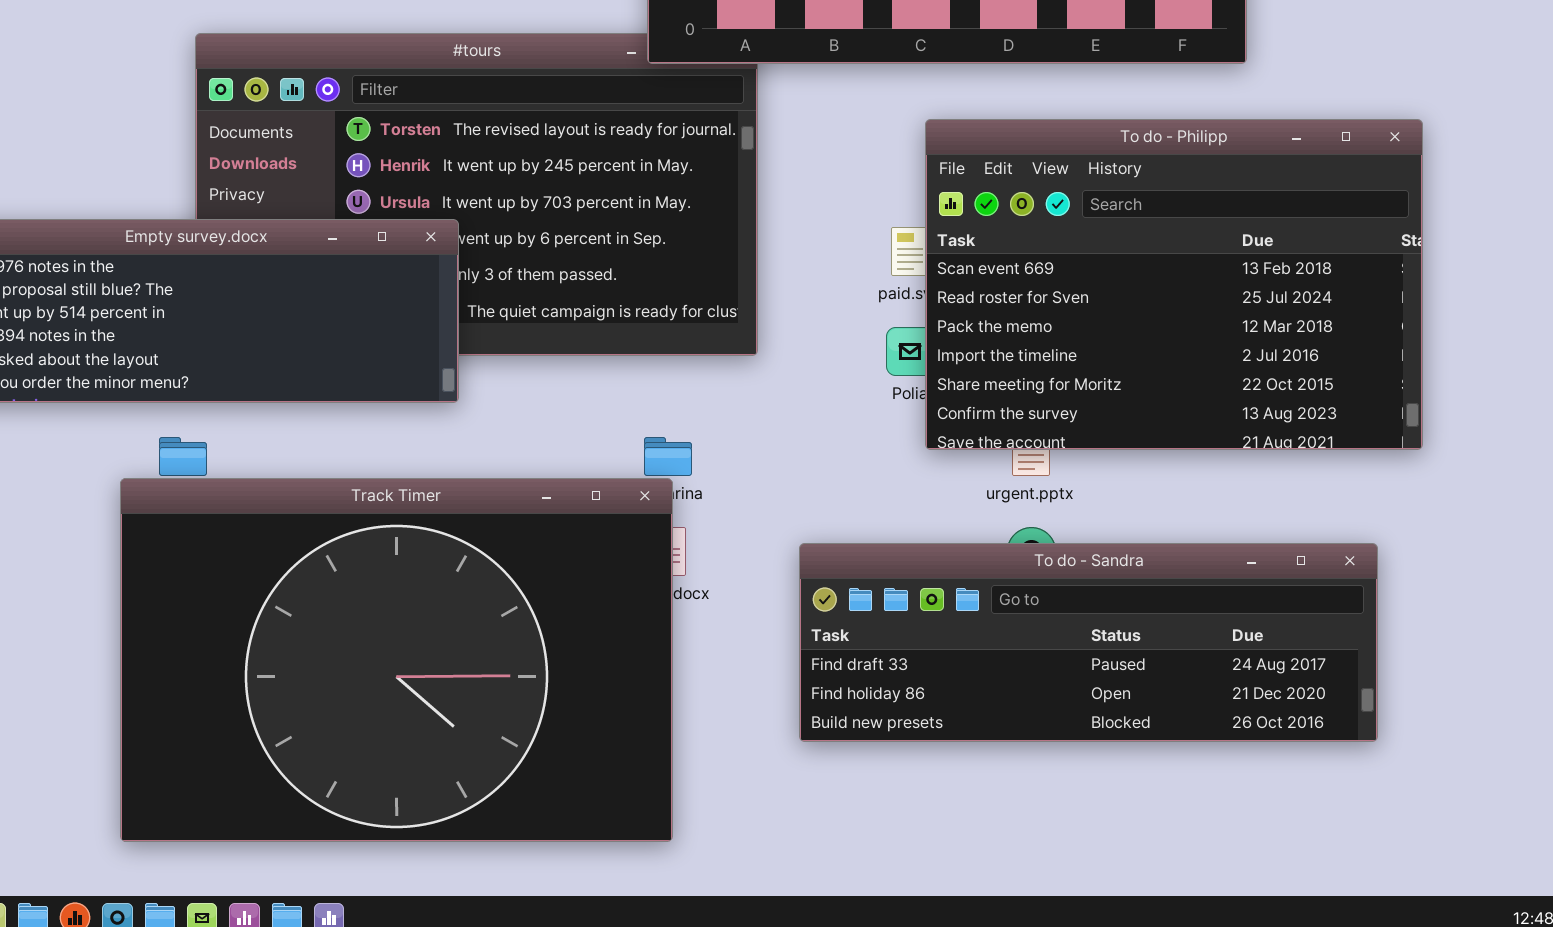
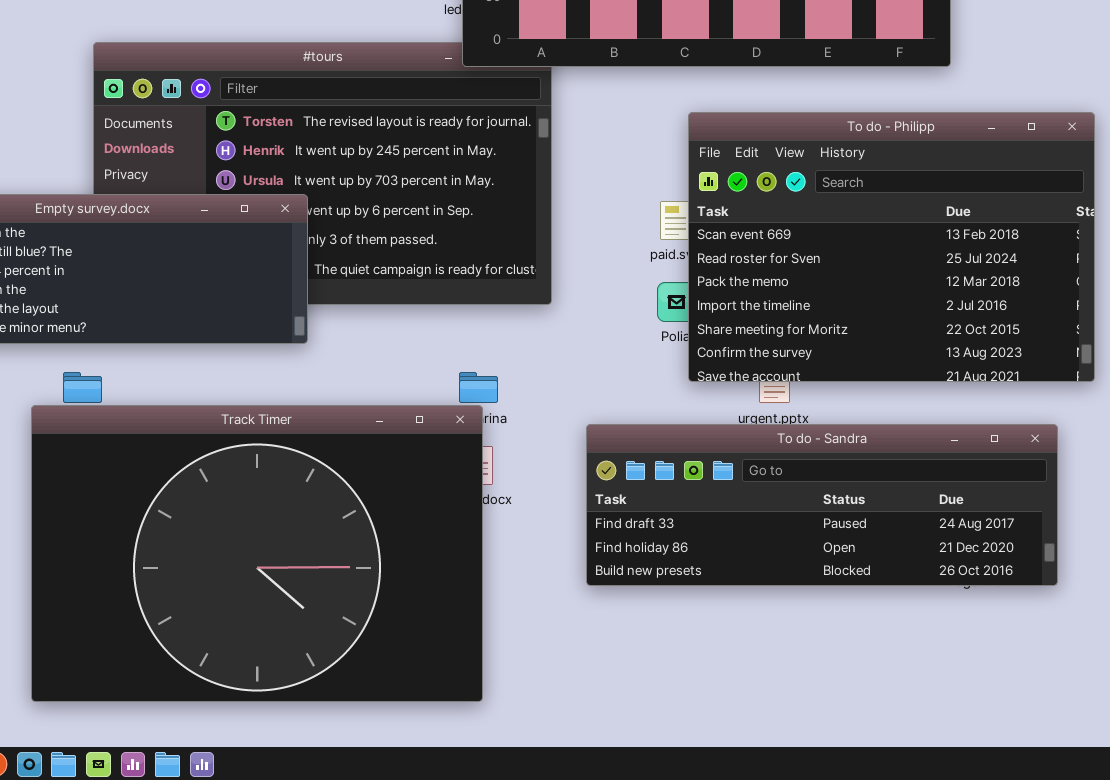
To do - Sandra: [799,543,1378,742] -> [586,424,1058,586], moved

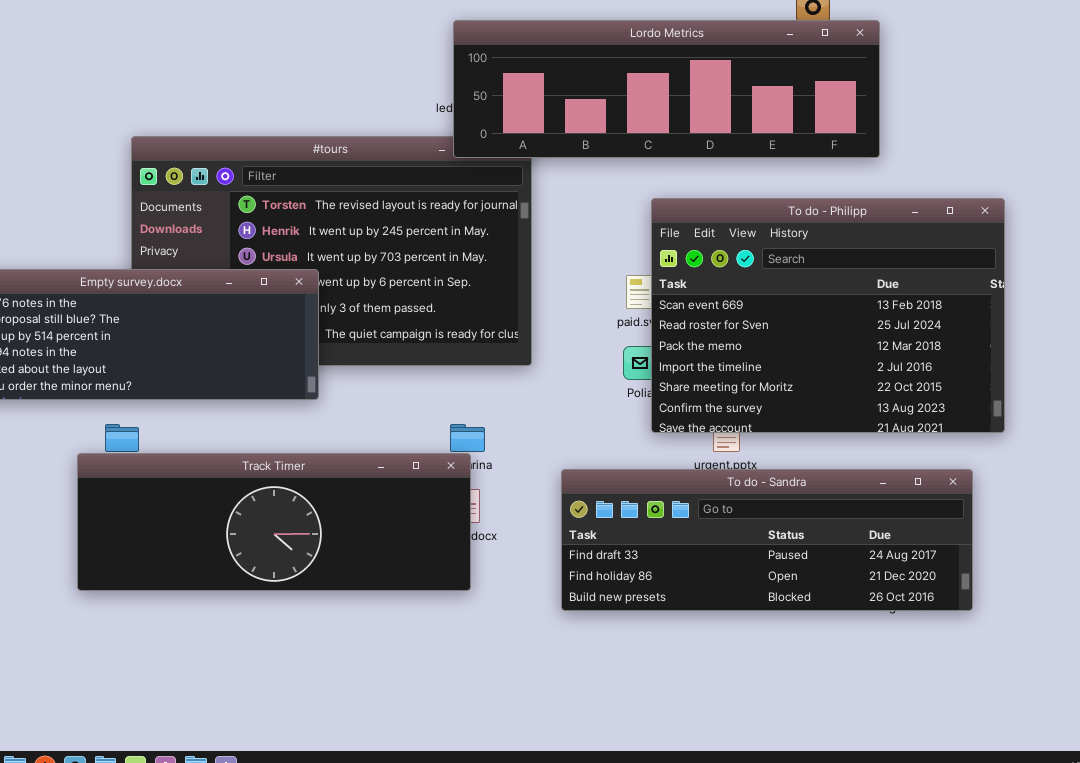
Track Timer: [31,405,483,702] -> [77,453,471,591], resized

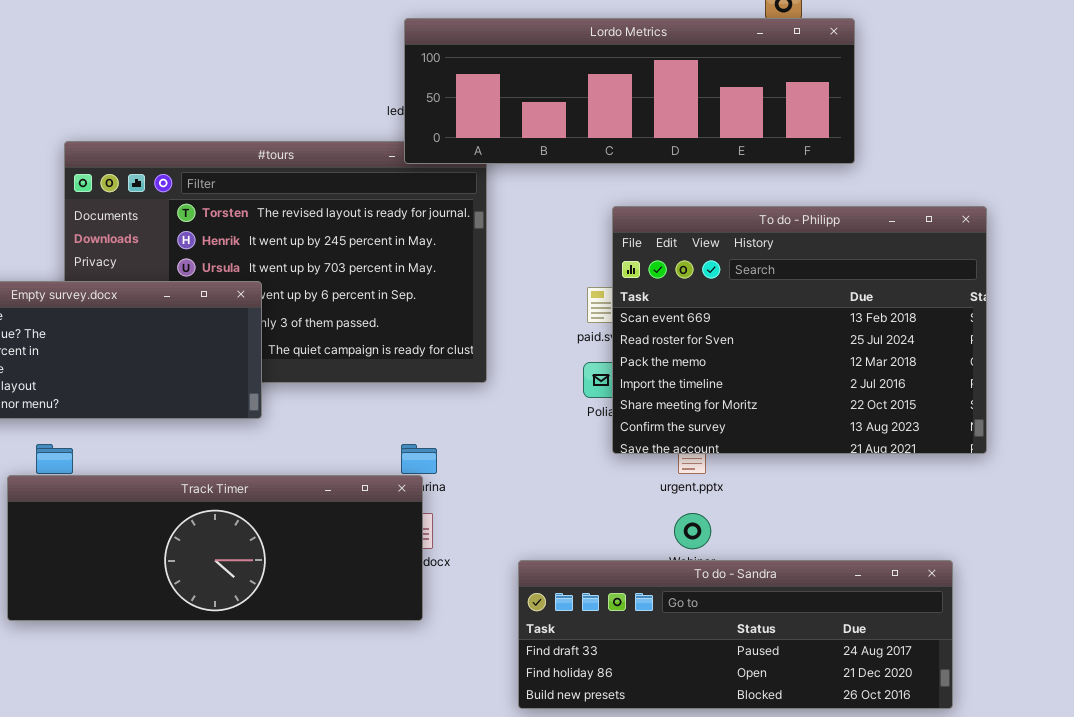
To do - Sandra: [561,469,973,611] -> [518,560,953,709], moved

